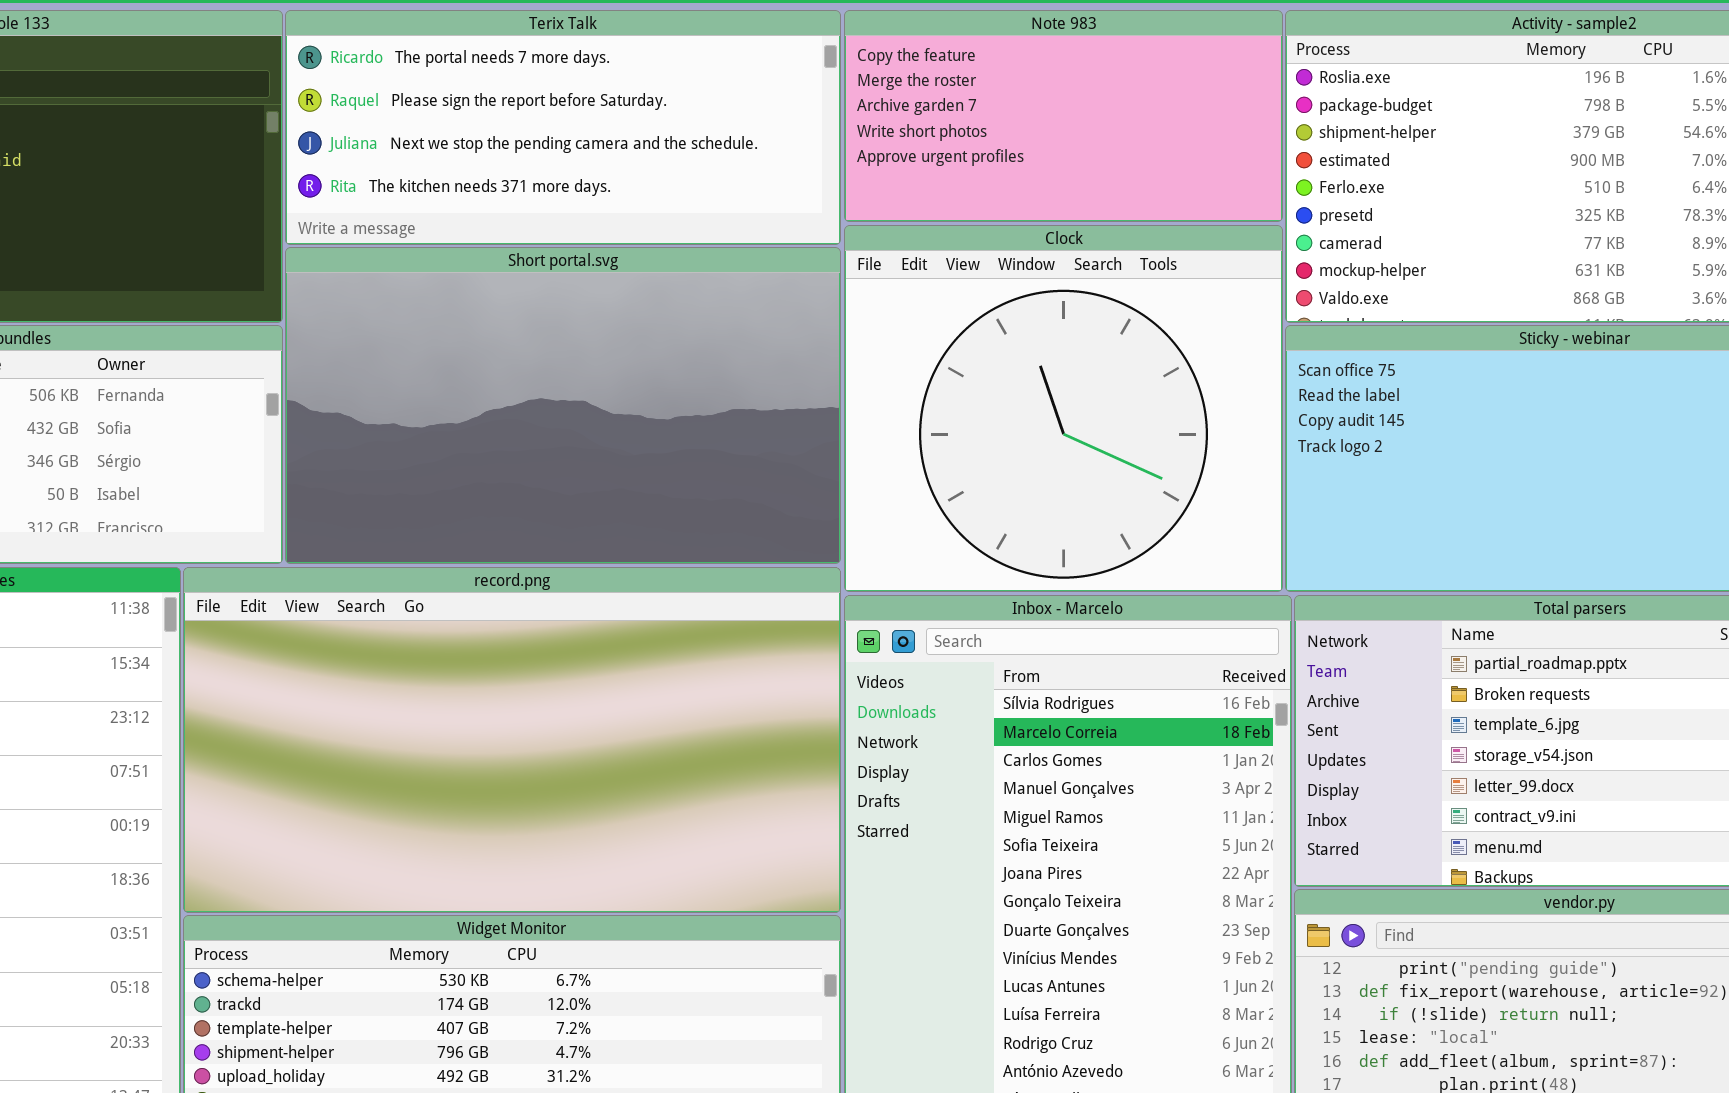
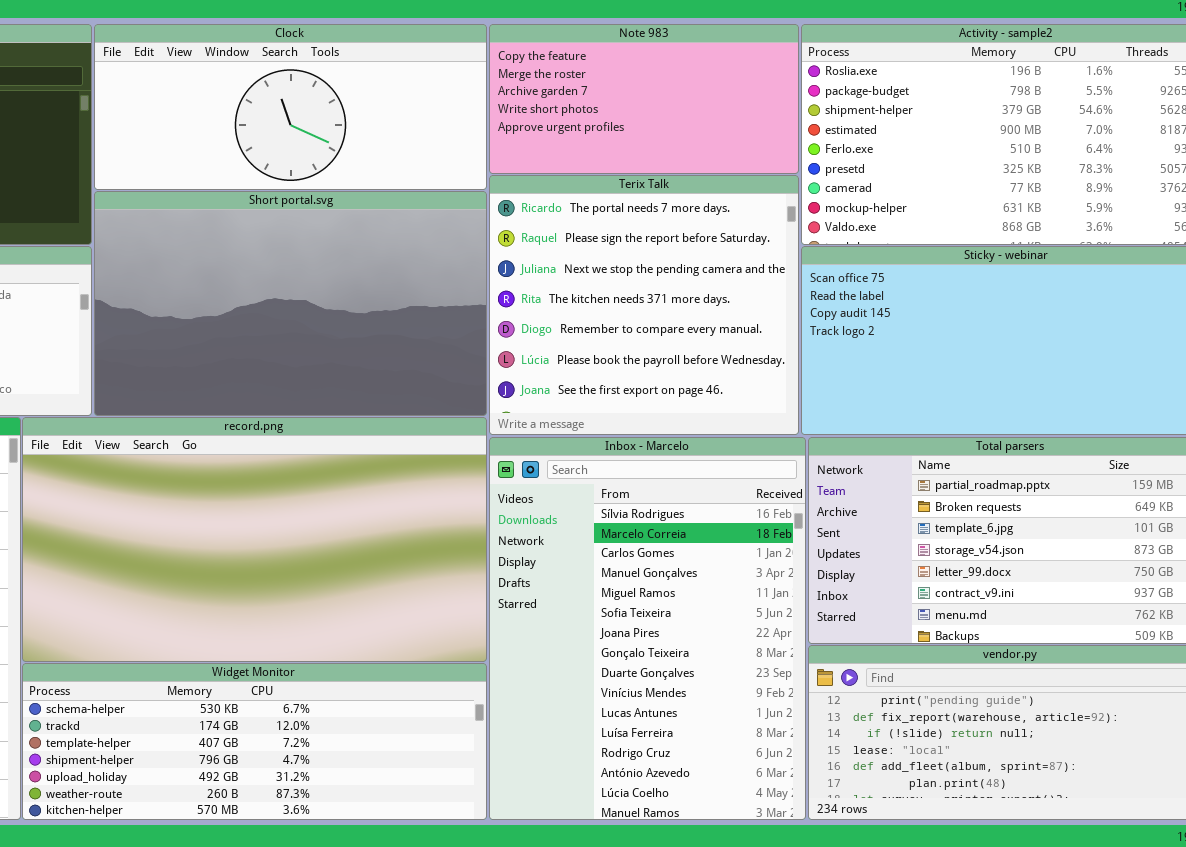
Terix Talk: [285,10,841,245] -> [489,175,799,435], moved, resized
Clock: [844,225,1283,592] -> [94,24,487,190], moved, resized

